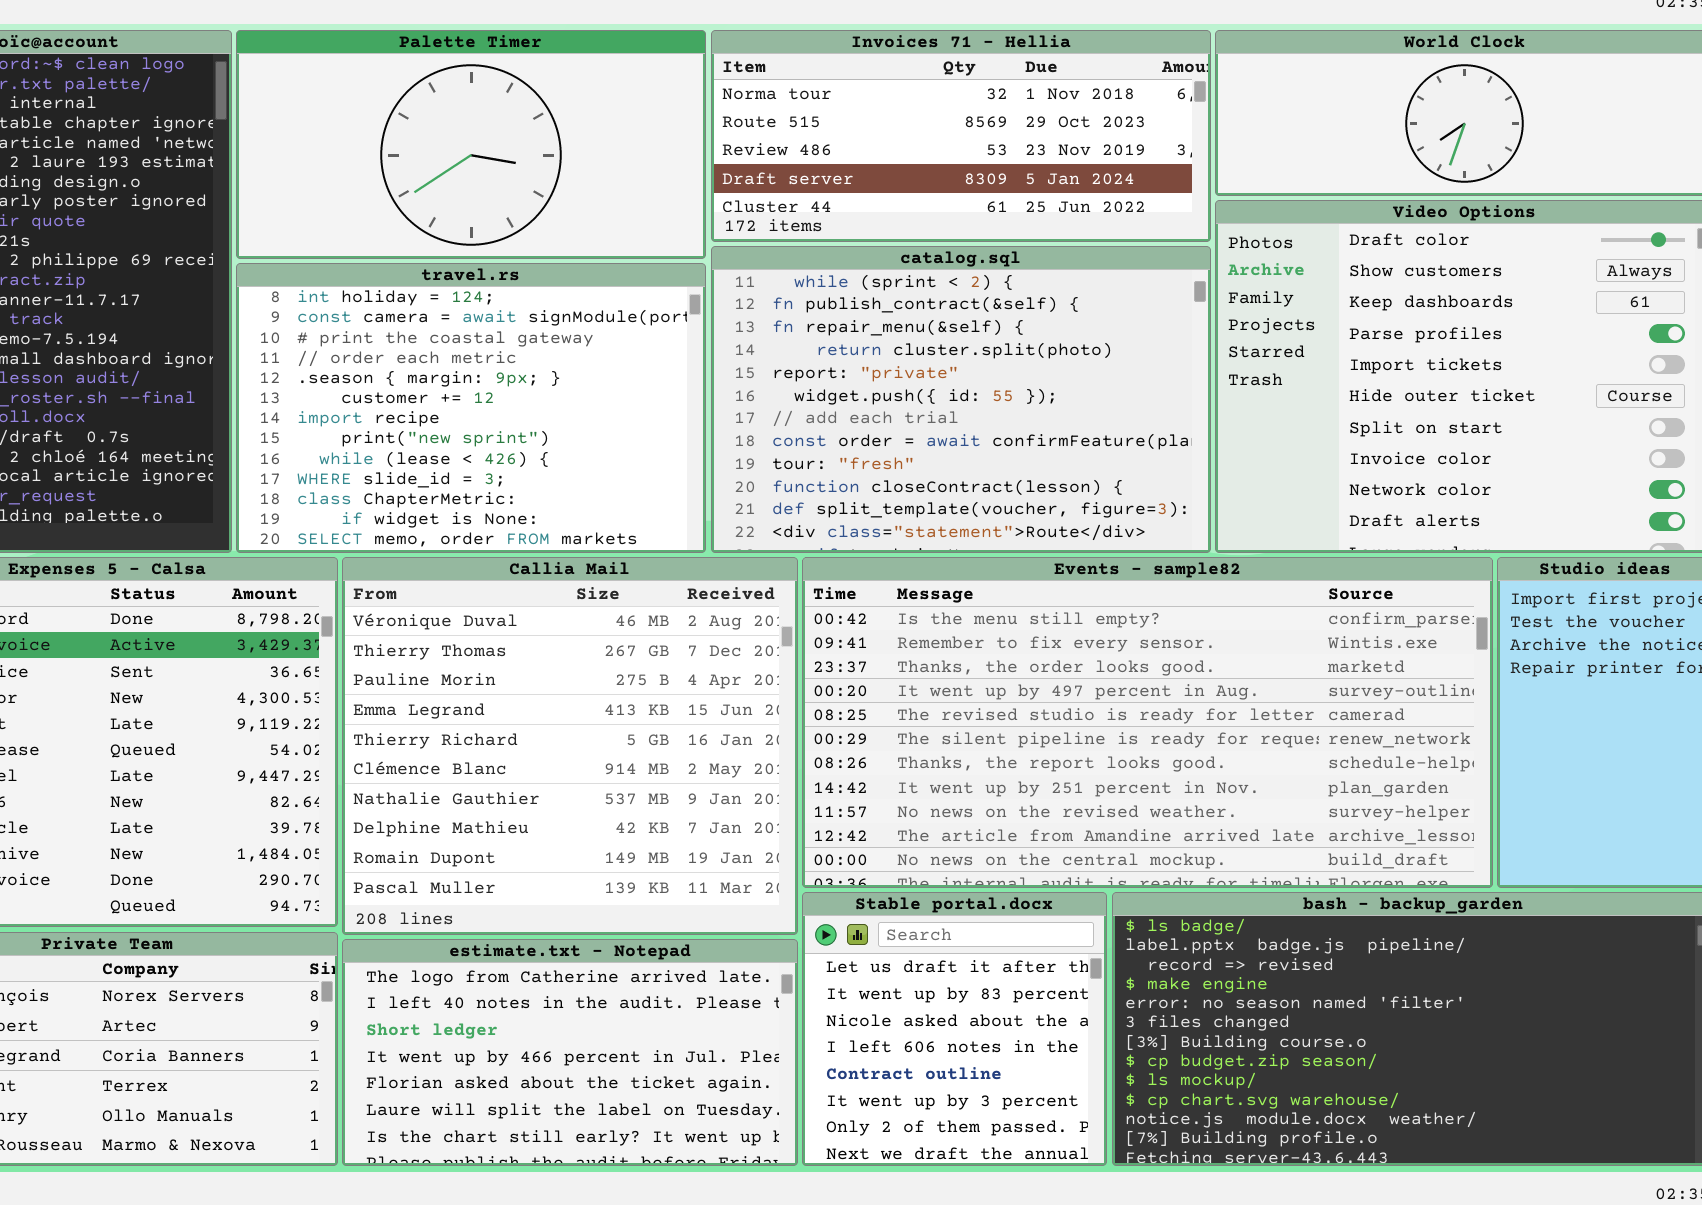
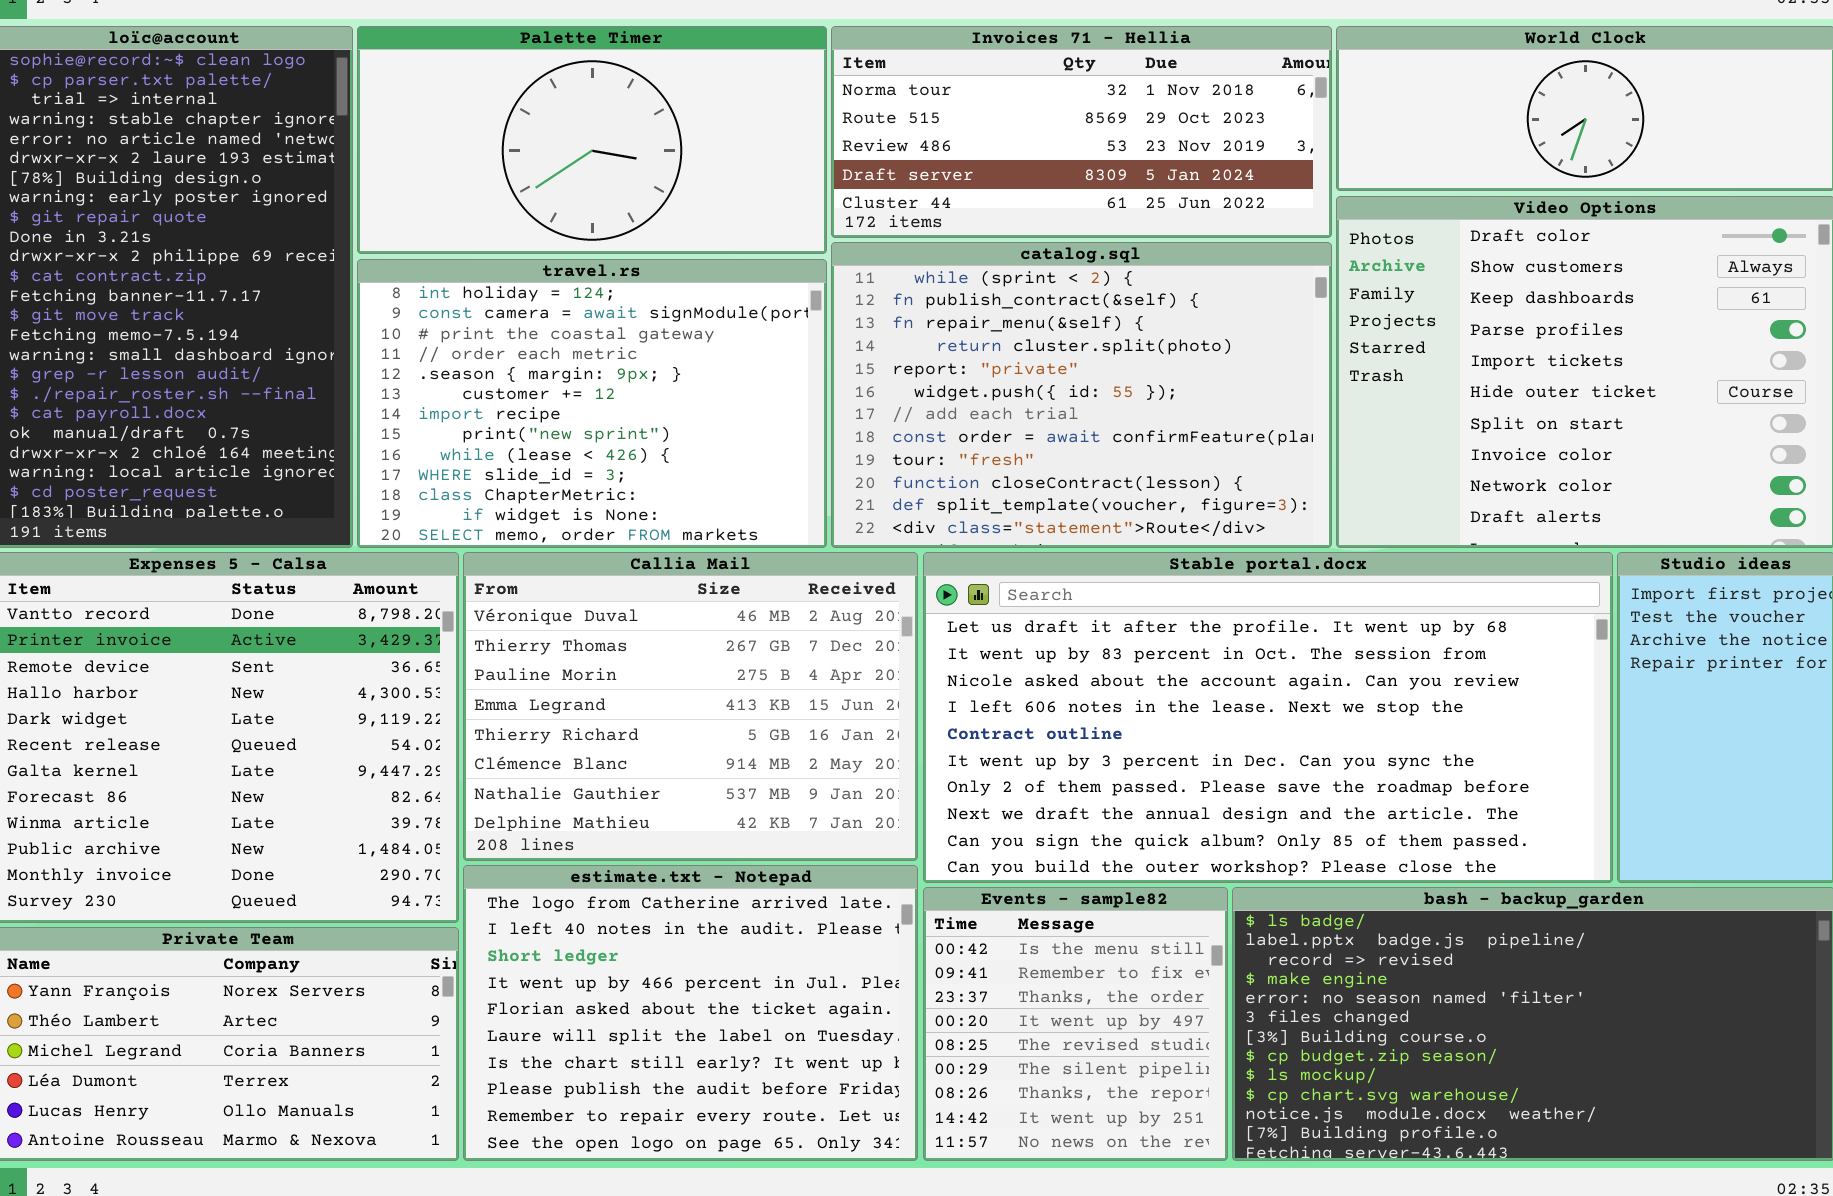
Callia Mail: [342,557,798,935] -> [463,552,918,861], resized
Events - sample82: [802,557,1493,888] -> [923,887,1228,1161], moved, resized
Stable portal.docx: [802,892,1107,1166] -> [923,552,1613,883], moved, resized
estimate.txt - Notepad: [342,939,798,1166] -> [463,865,918,1161], resized

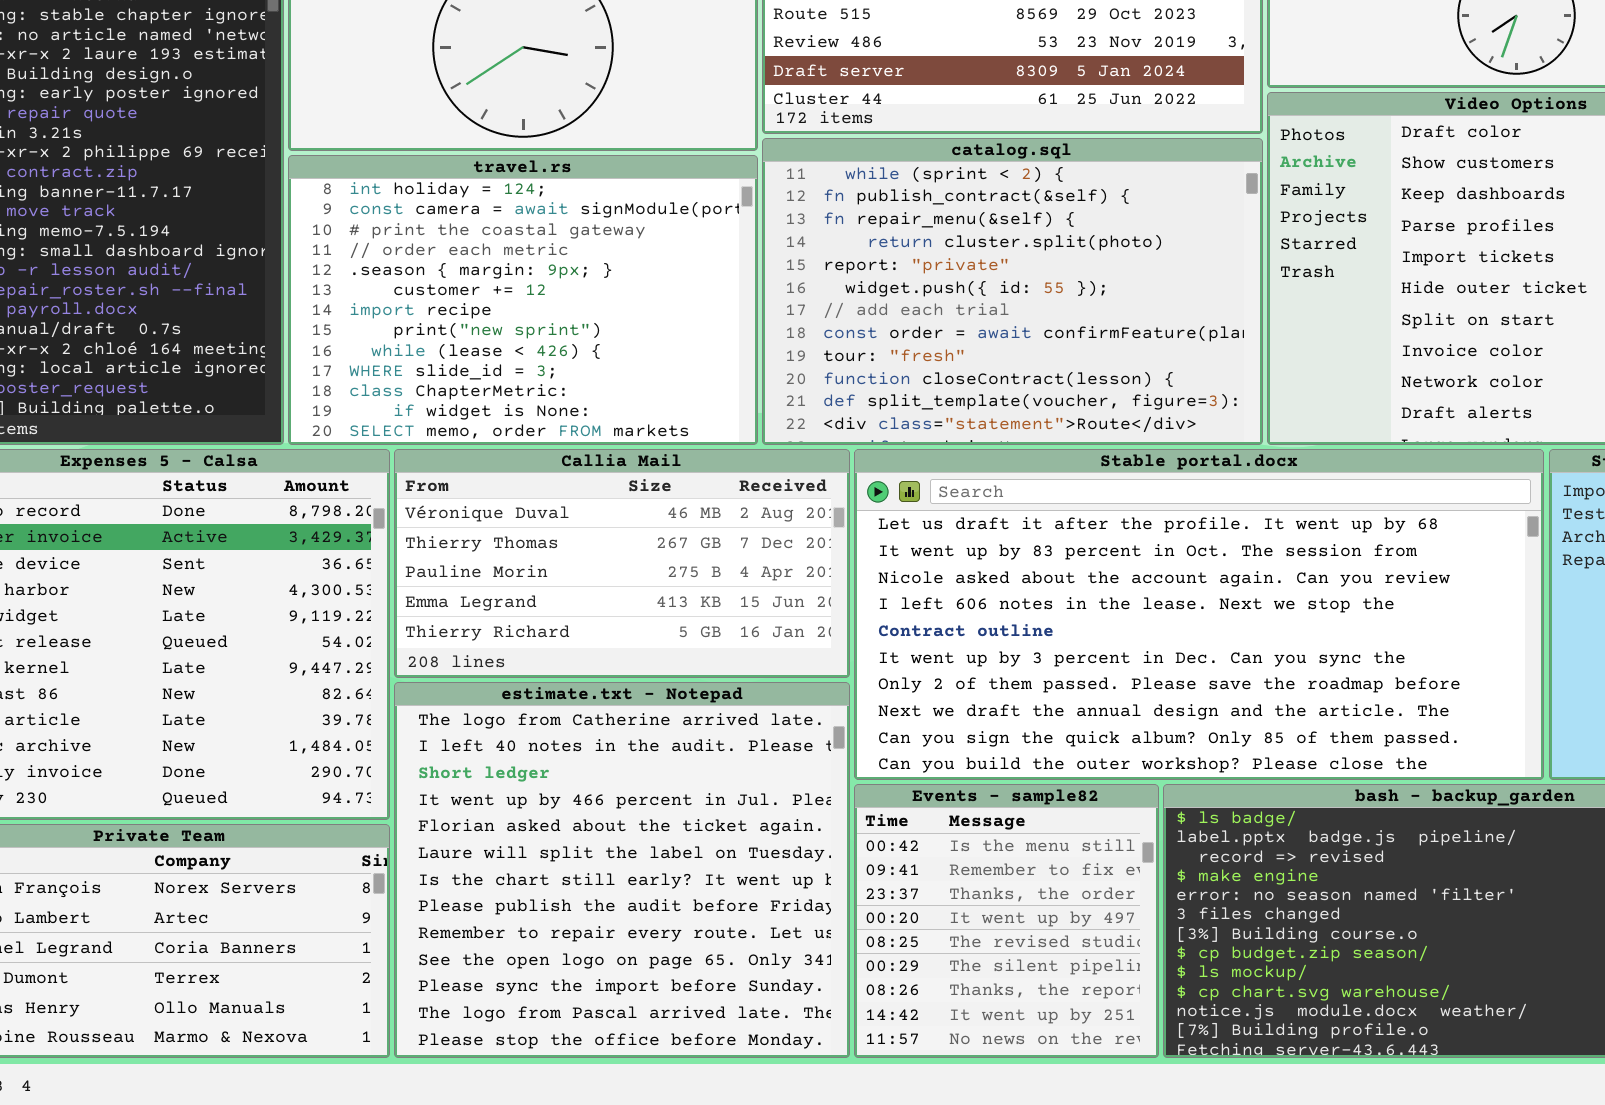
Callia Mail: [463,552,918,861] -> [394,449,850,678], resized
estimate.txt - Notepad: [463,865,918,1161] -> [394,682,850,1058], resized

